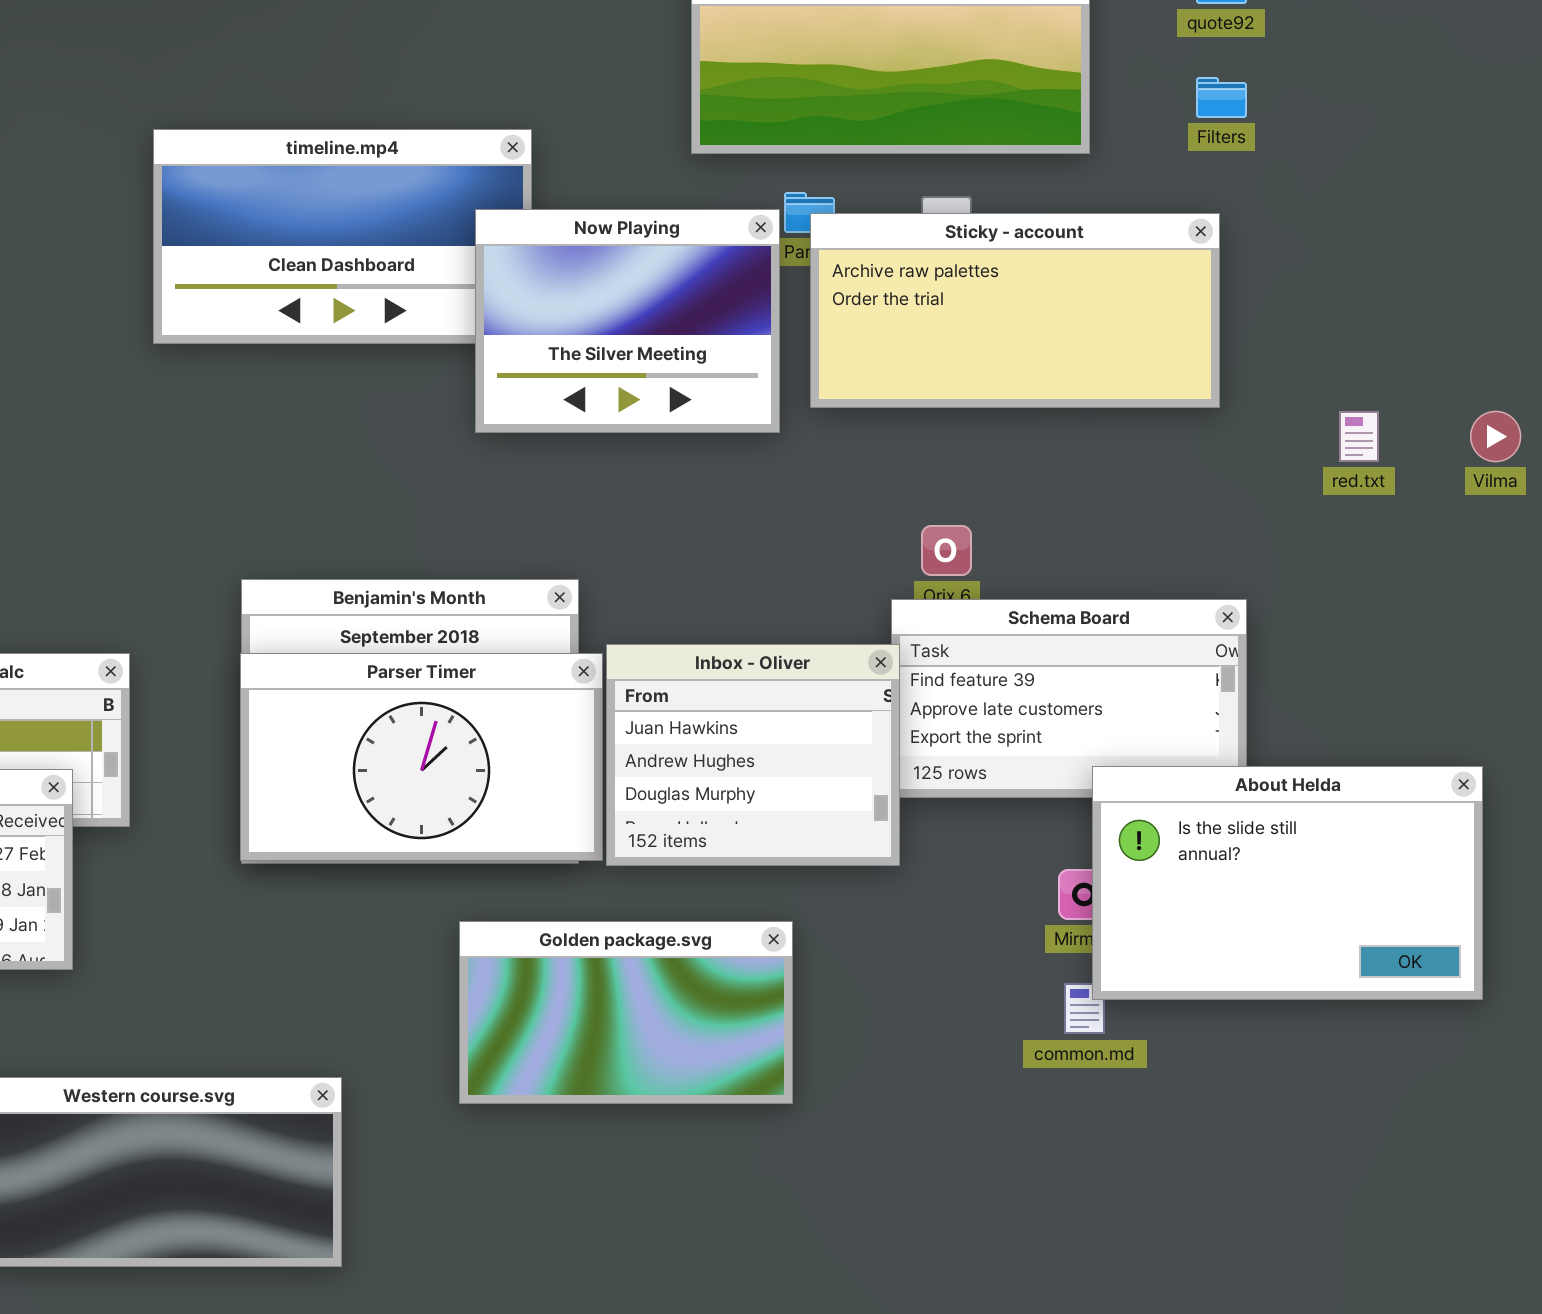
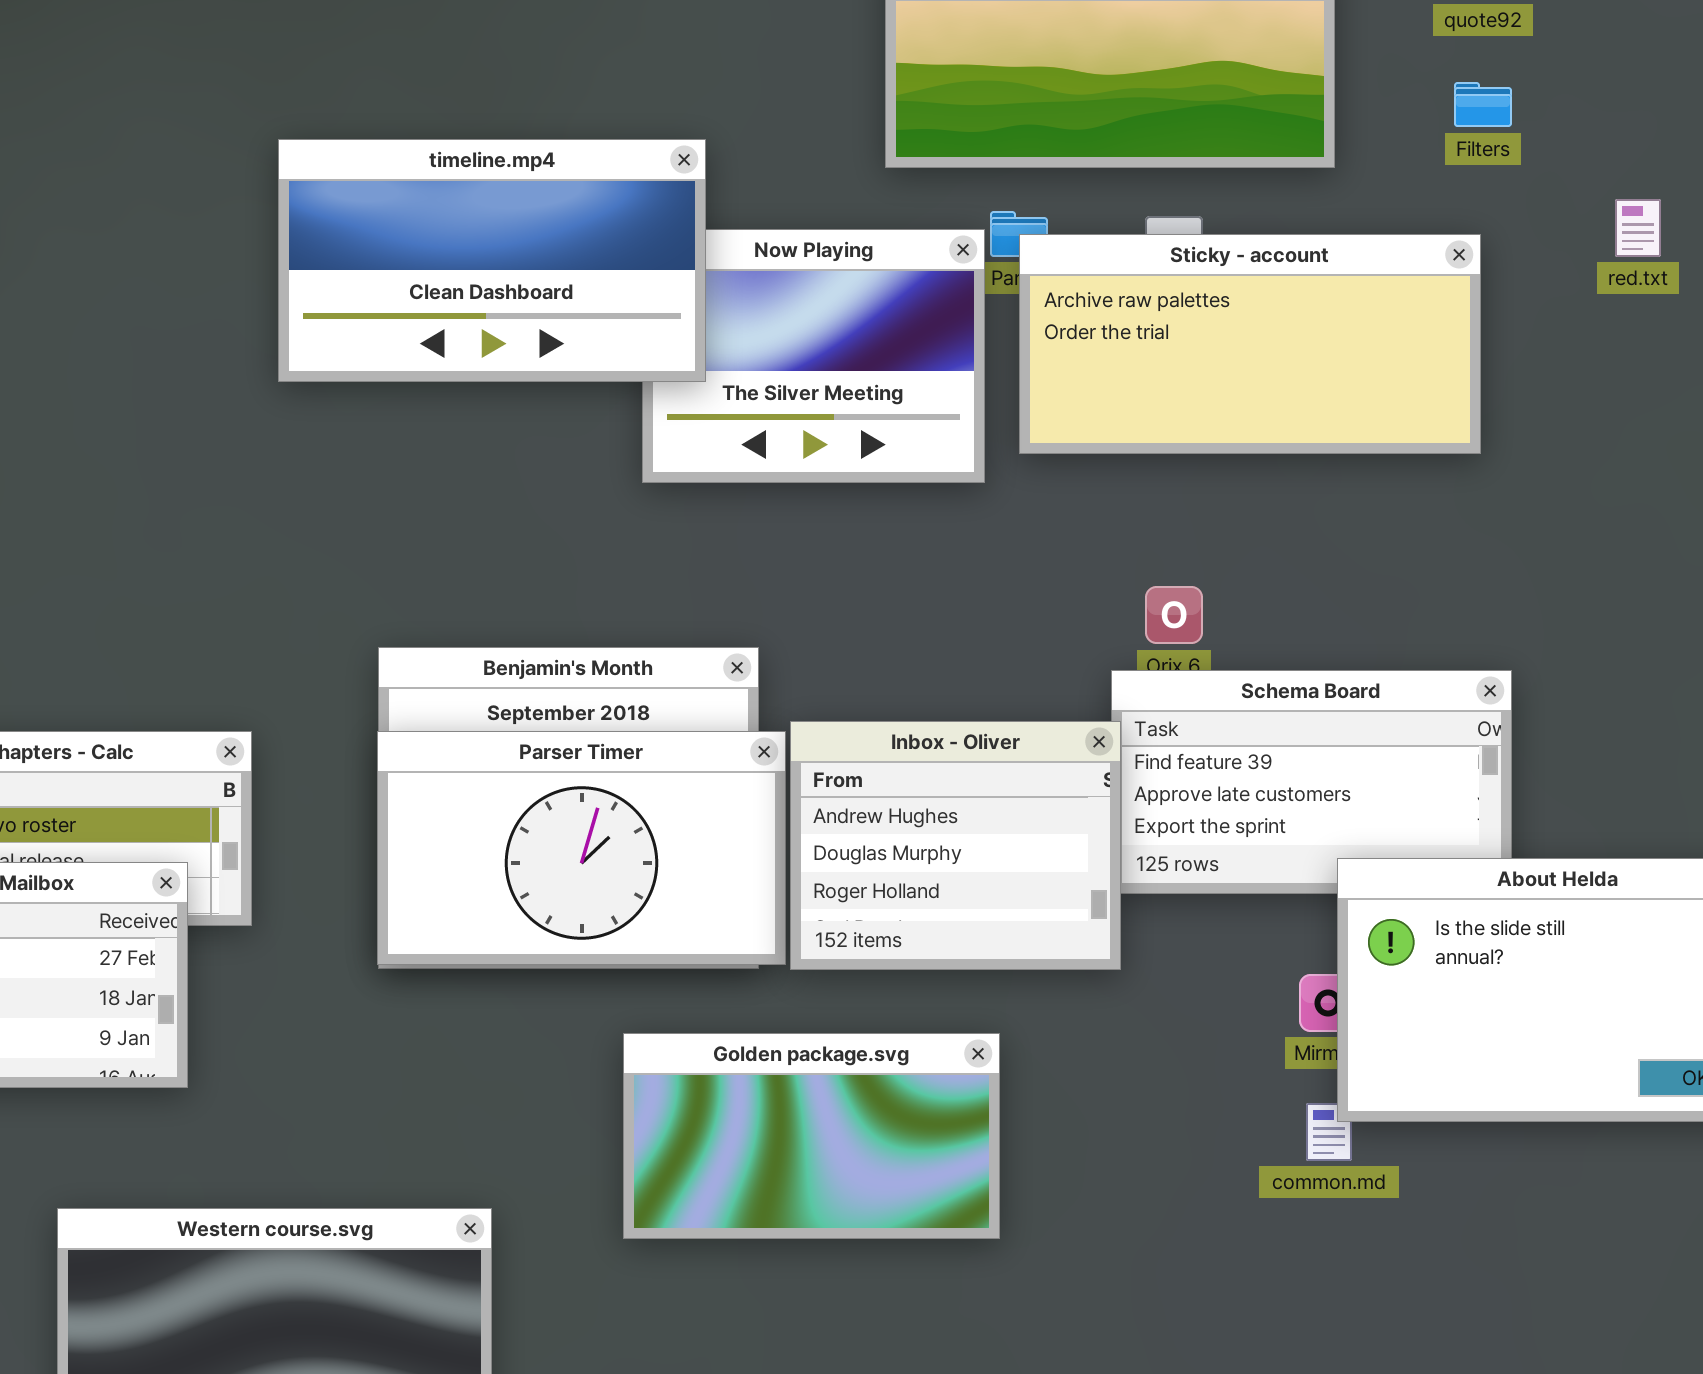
timeline.mp4: [153,129,532,344] -> [278,139,706,382], raised
red.txt: [1339,411,1379,462] -> [1615,199,1661,257], moved
Inbox - Oliver: [606,644,900,866] -> [790,721,1121,970], scrolled down 1 row

